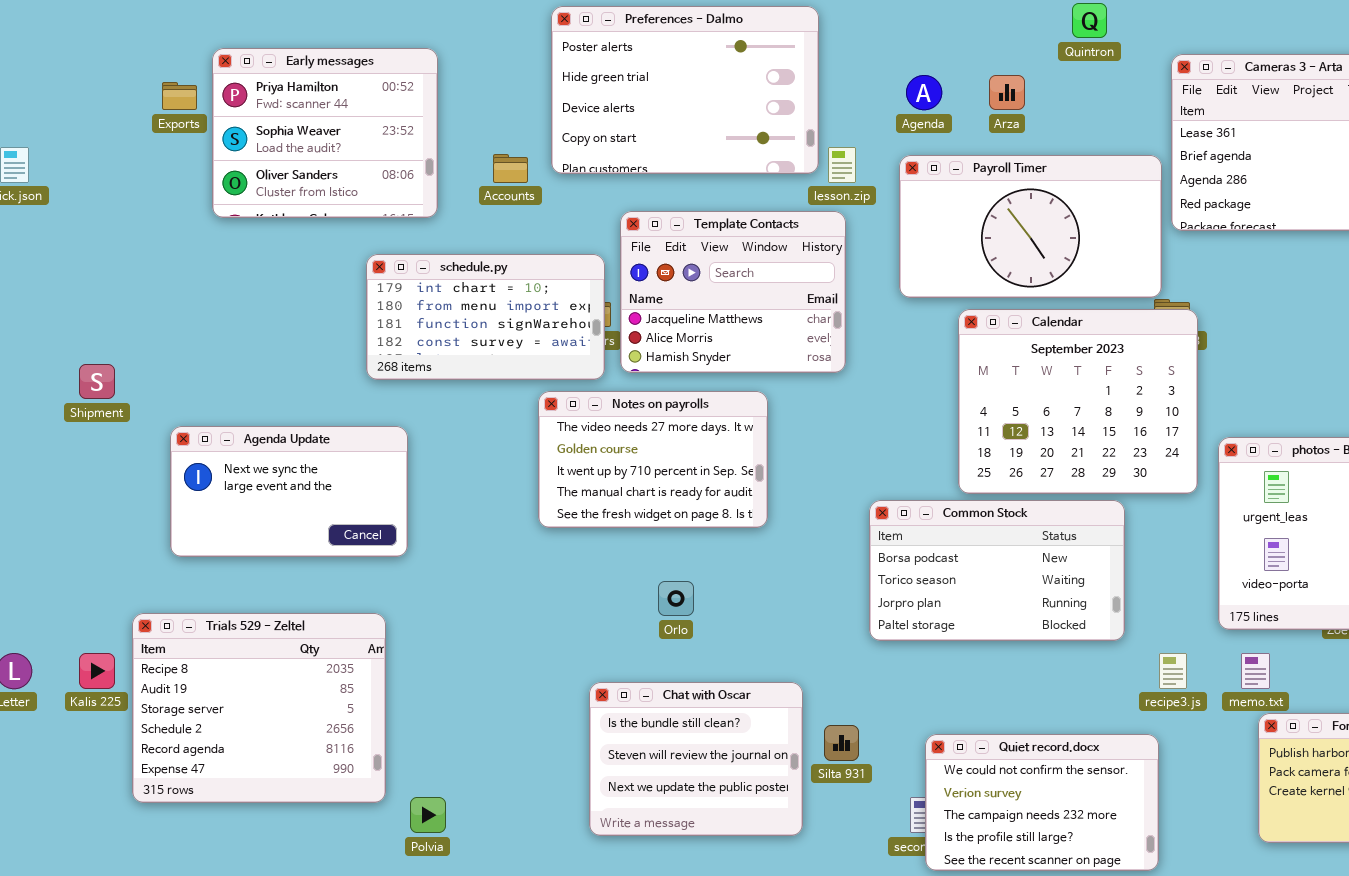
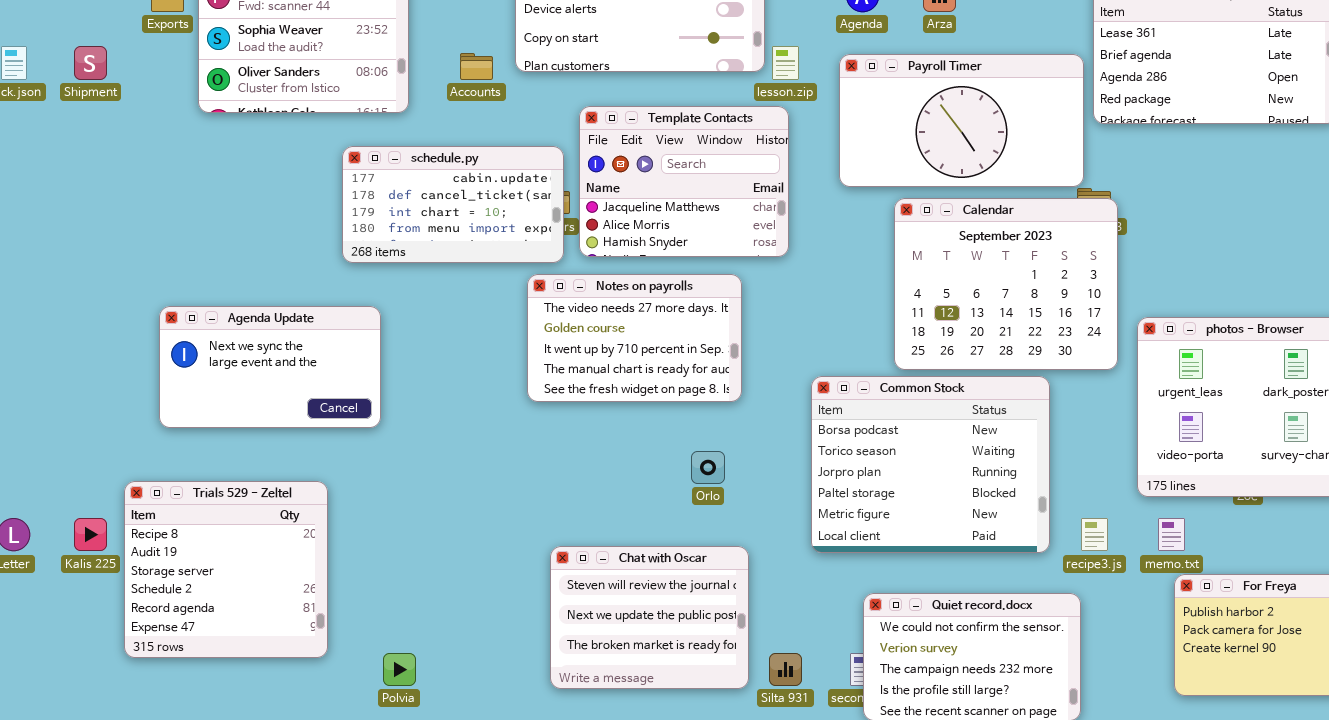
schedule.py: [366,254,605,380] -> [342,146,564,263], scrolled up 2 rows
Shipment: [79,364,115,399] -> [74,46,107,80], moved
Notes on payrolls: [538,391,768,528] -> [527,274,742,402], moved
Common Stock: [869,500,1125,641] -> [811,376,1050,553], resized
Orlo: [658,581,694,616] -> [691,451,725,484], moved
Trials 529 - Zeltel: [132,613,386,803] -> [124,481,328,658], resized
Chat with Oscar: [589,682,803,836] -> [550,546,749,689], scrolled down 1 row
Silta 931: [824,725,859,761] -> [769,653,802,686], moved

